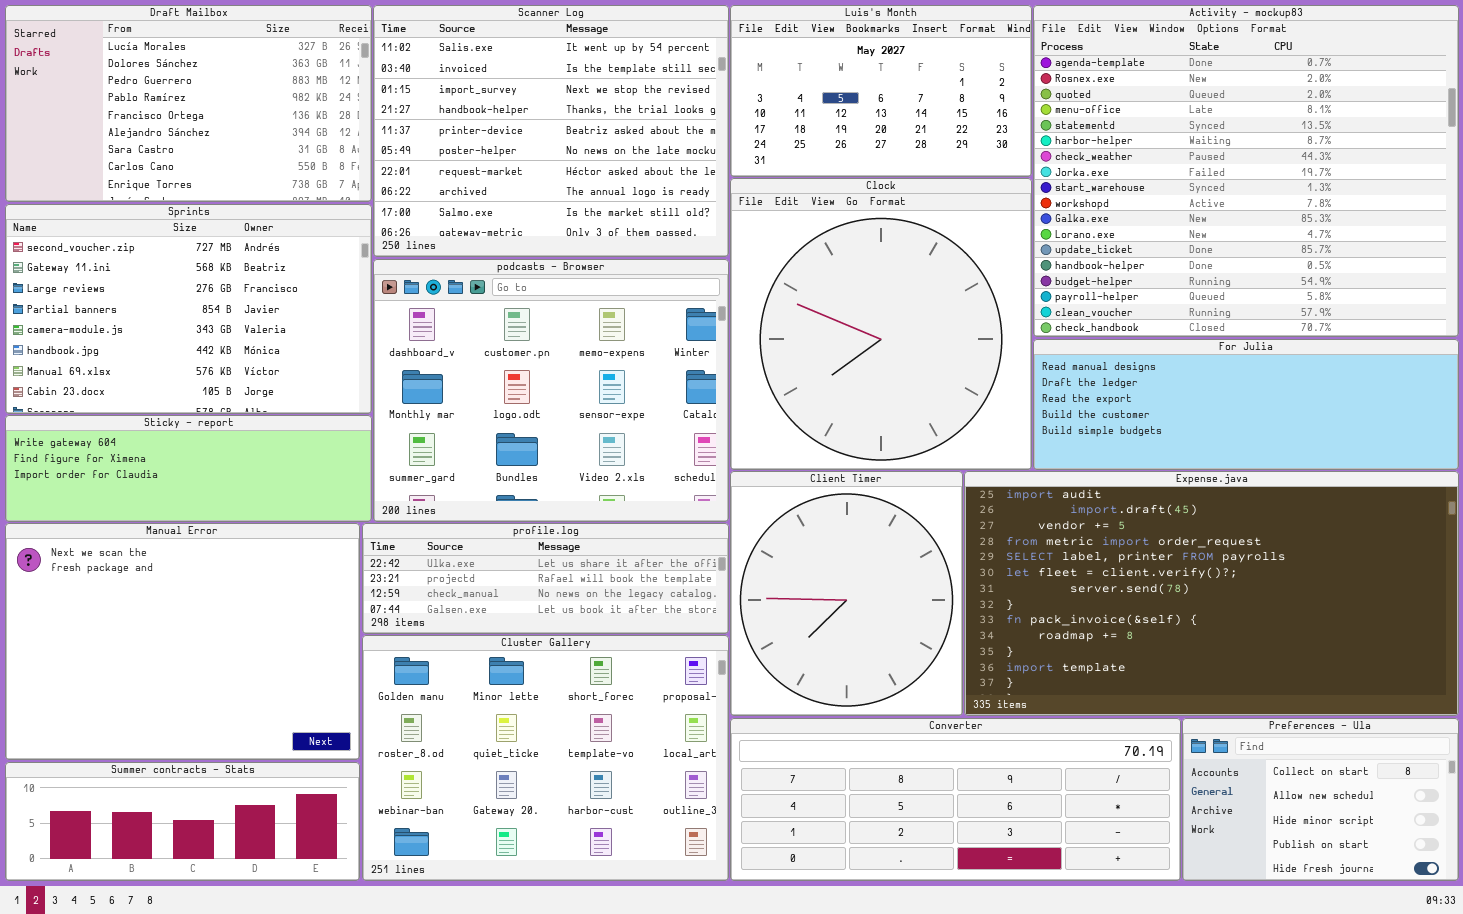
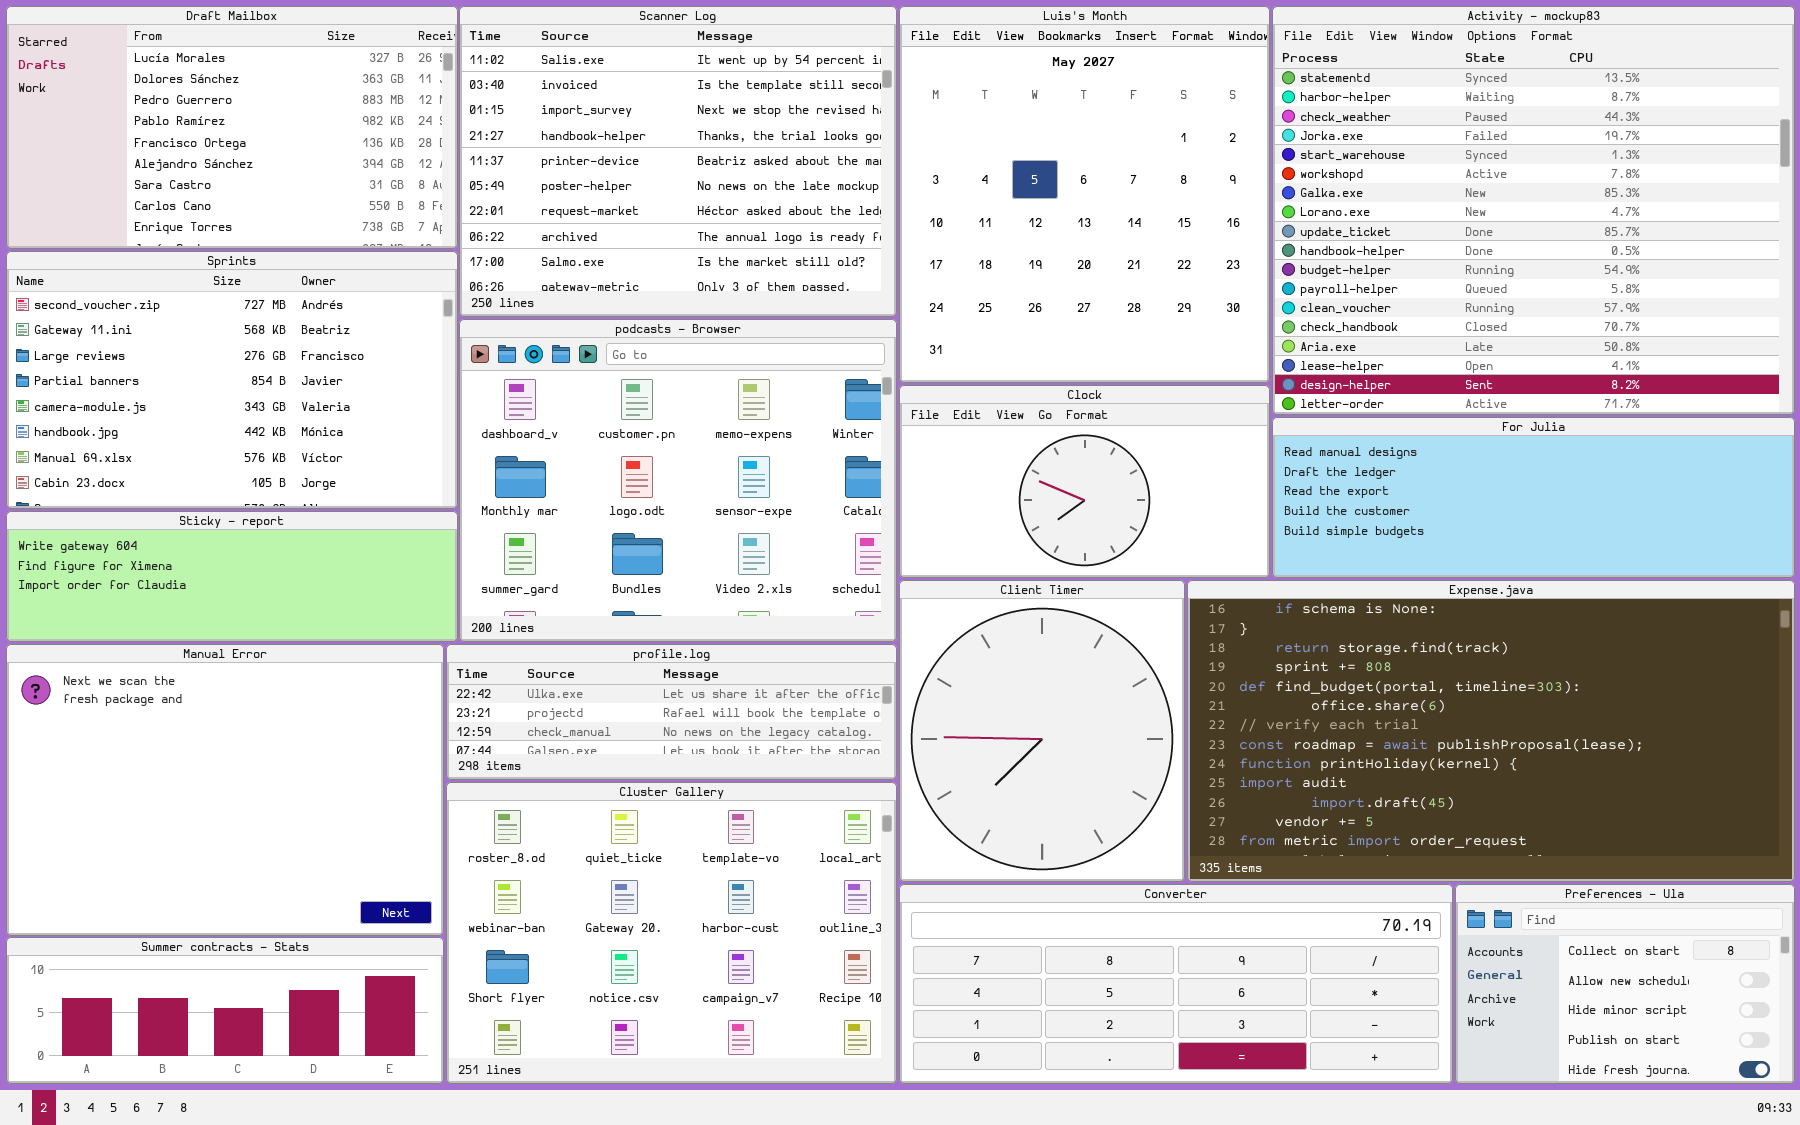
Luis's Month: [730,5,1032,177] -> [899,6,1270,383], resized
Activity - mockup83: [1033,5,1459,337] -> [1272,6,1795,415], scrolled down 4 rows
Clock: [730,178,1032,470] -> [899,385,1270,578], resized
Expense.java: [964,471,1459,716] -> [1187,580,1795,882], scrolled up 9 rows
Cluster Gallery: [362,635,729,881] -> [446,782,897,1084], scrolled down 1 row

